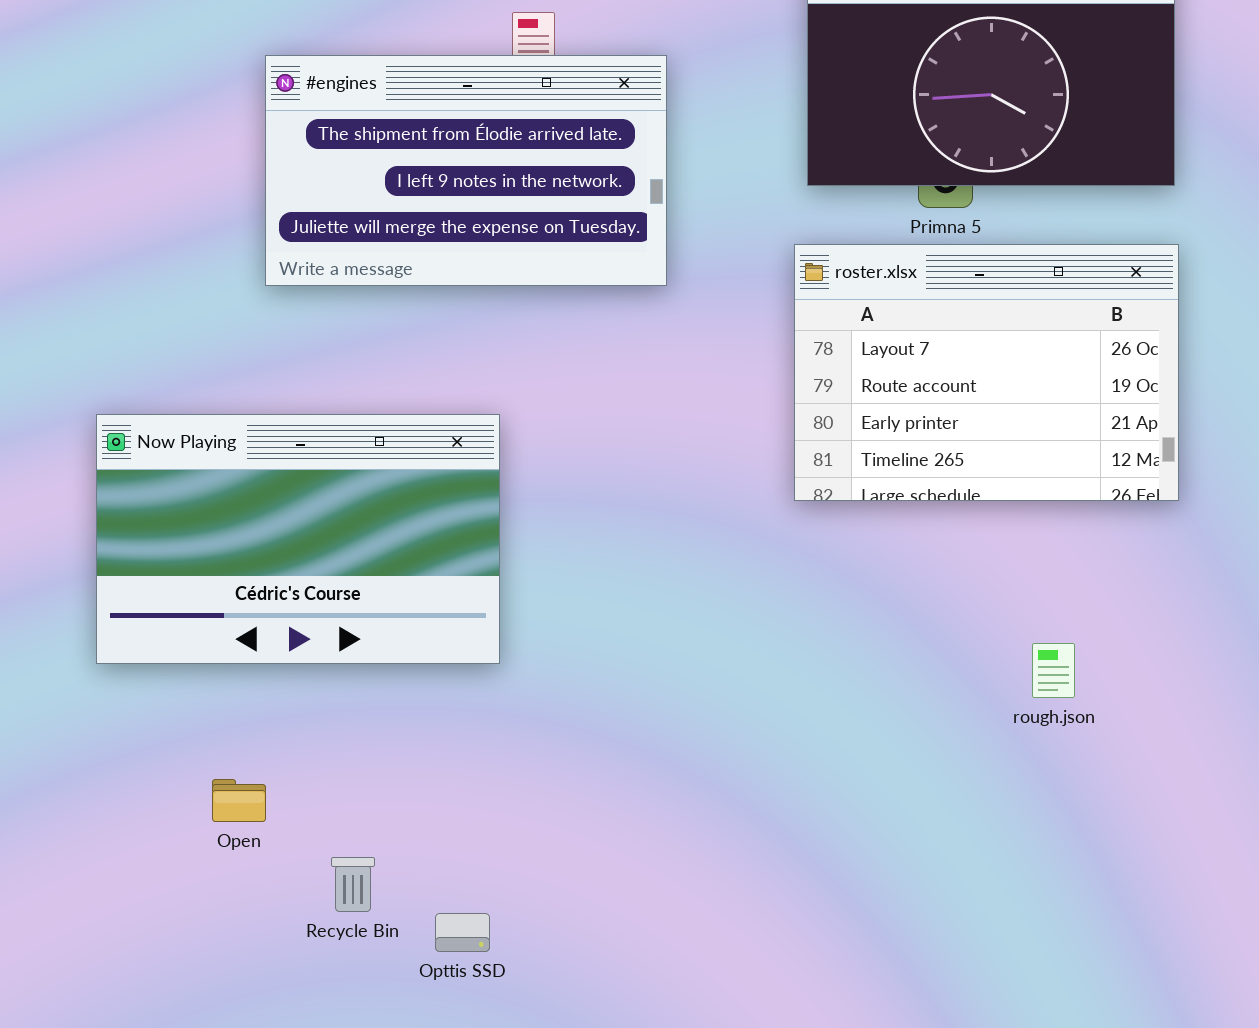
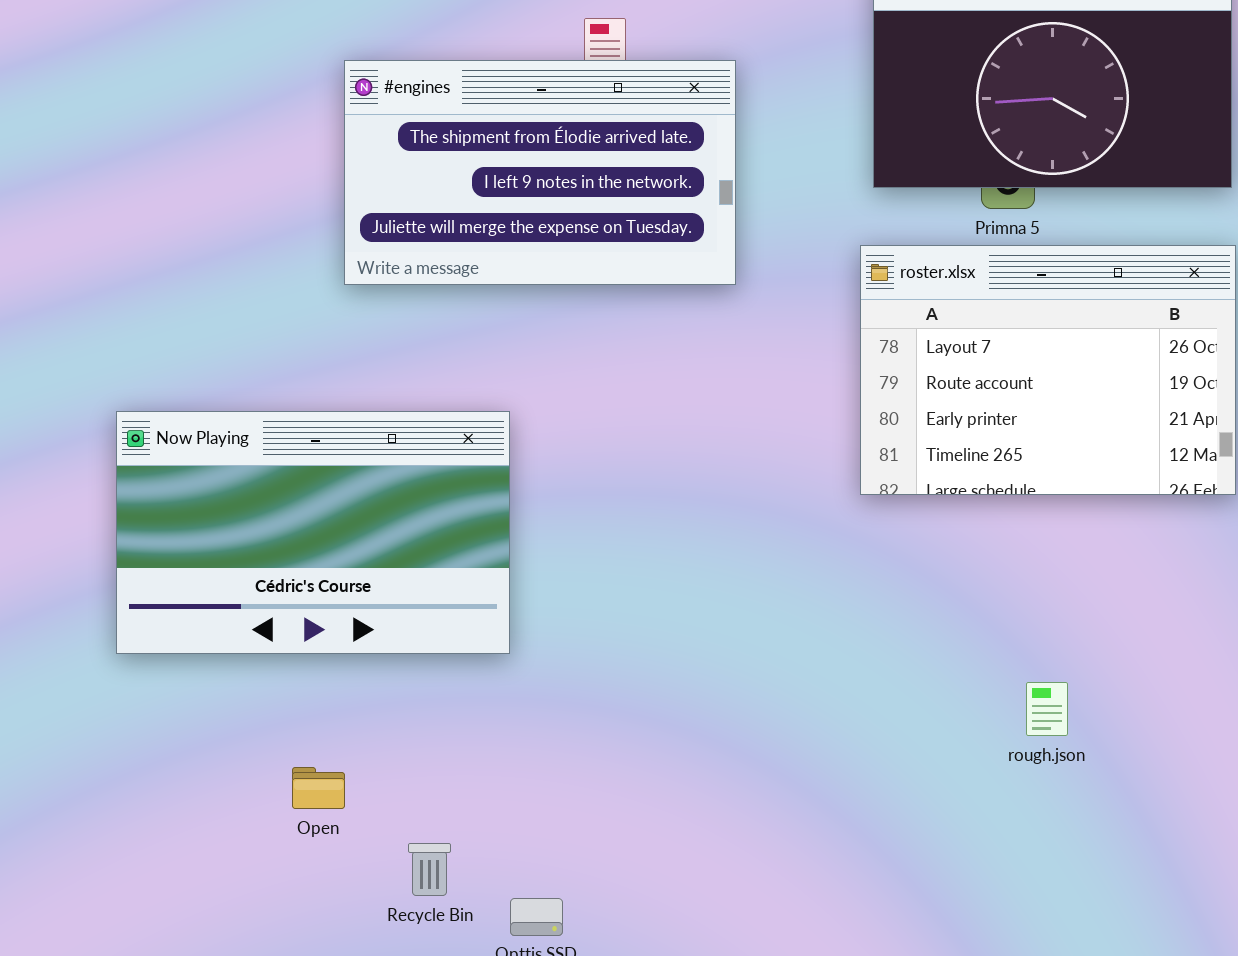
Now Playing: [96,414,500,664] -> [116,411,510,654], moved
rough.json: [1032,643,1075,698] -> [1026,682,1068,736], moved

